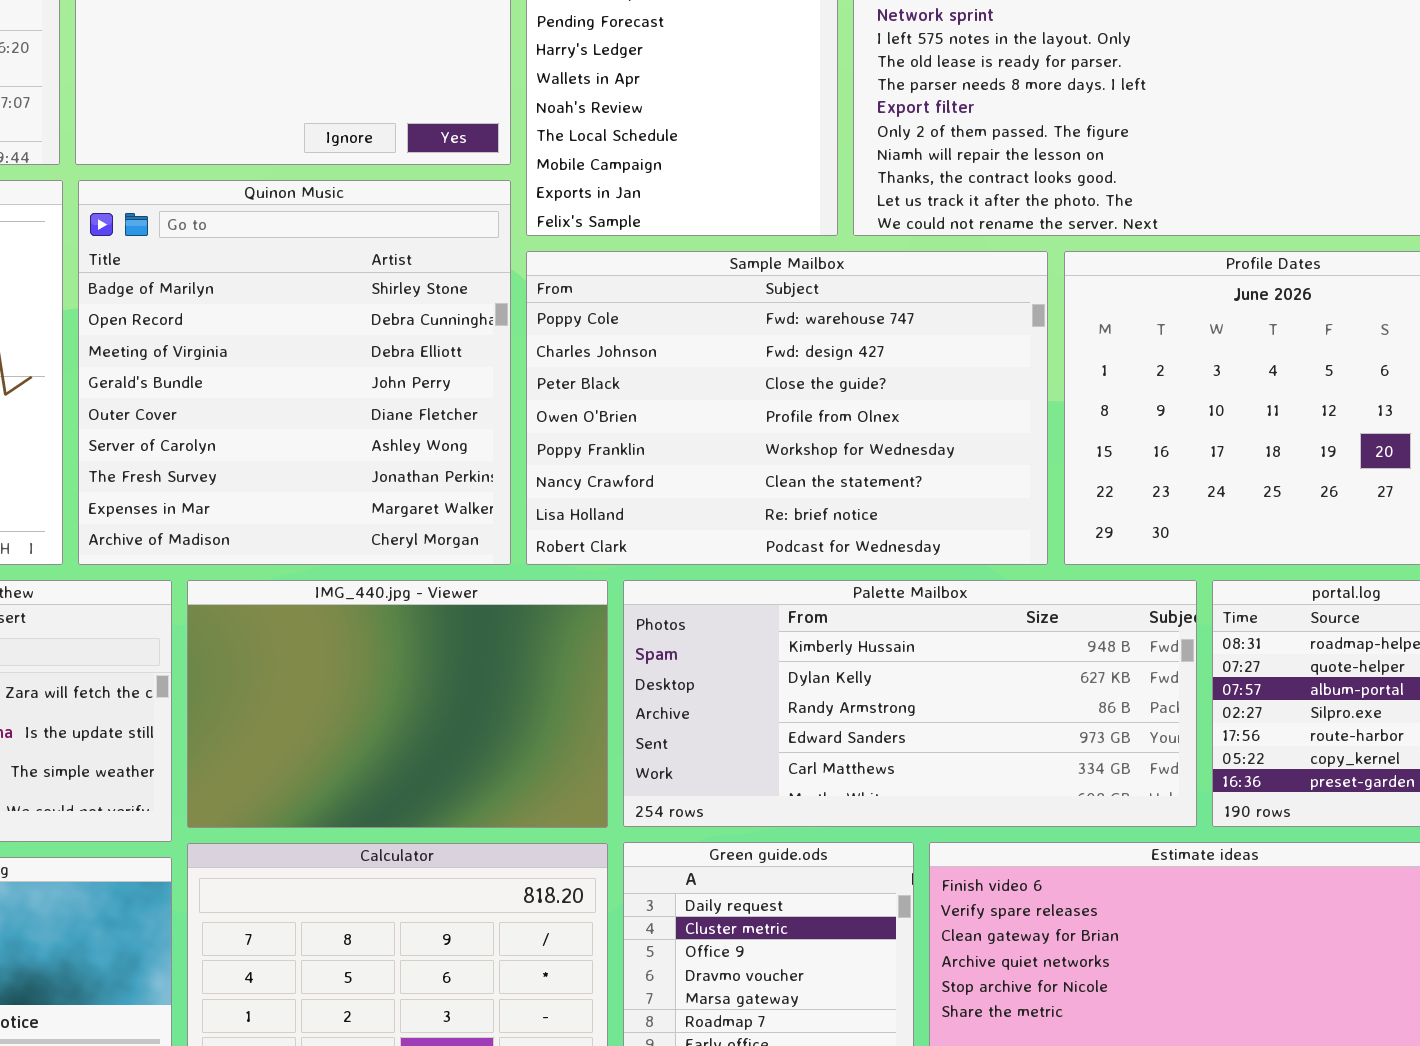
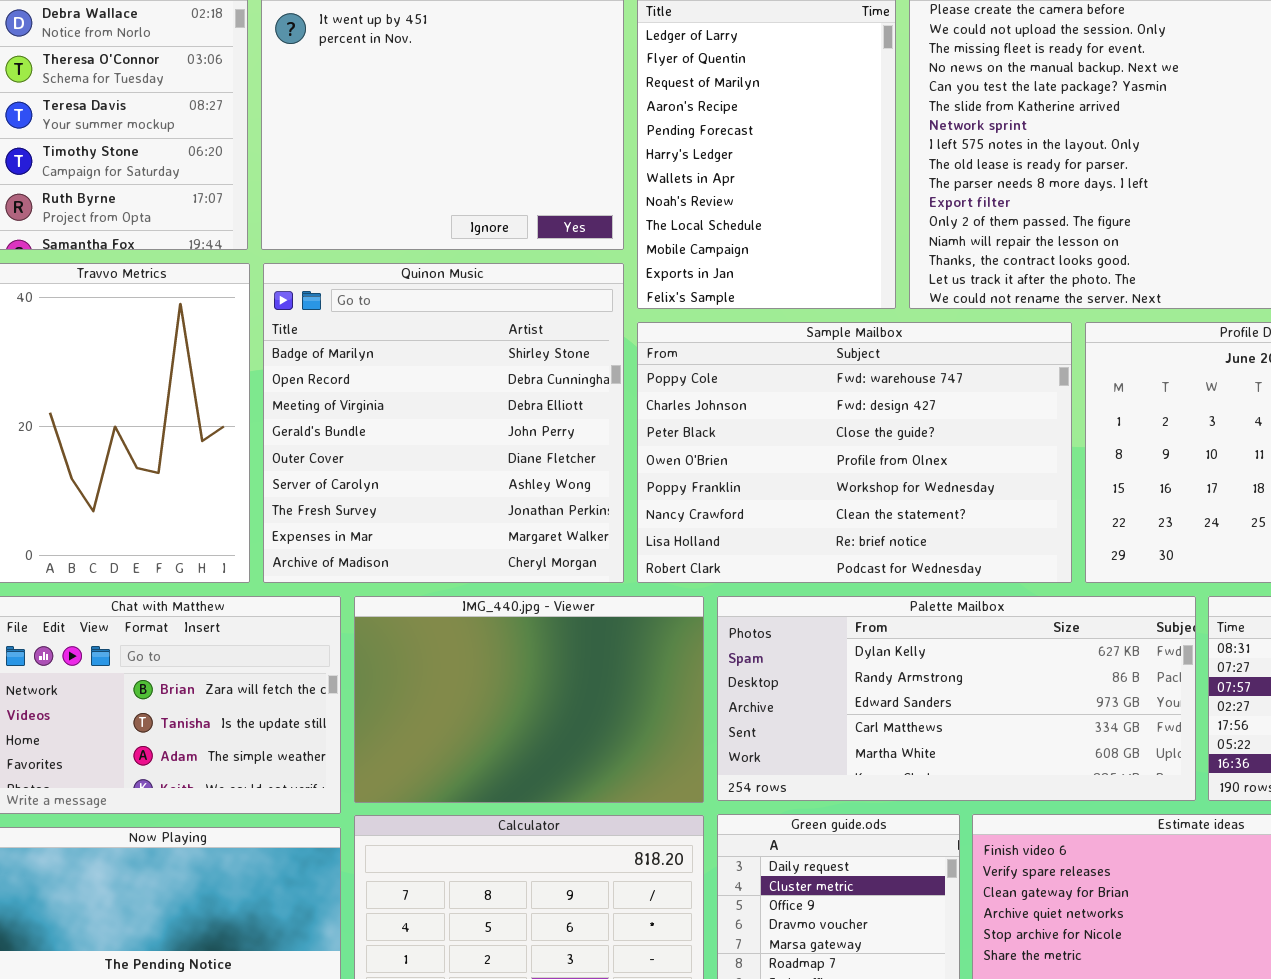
Palette Mailbox: [623,580,1197,827] -> [717,596,1196,801], scrolled down 1 row

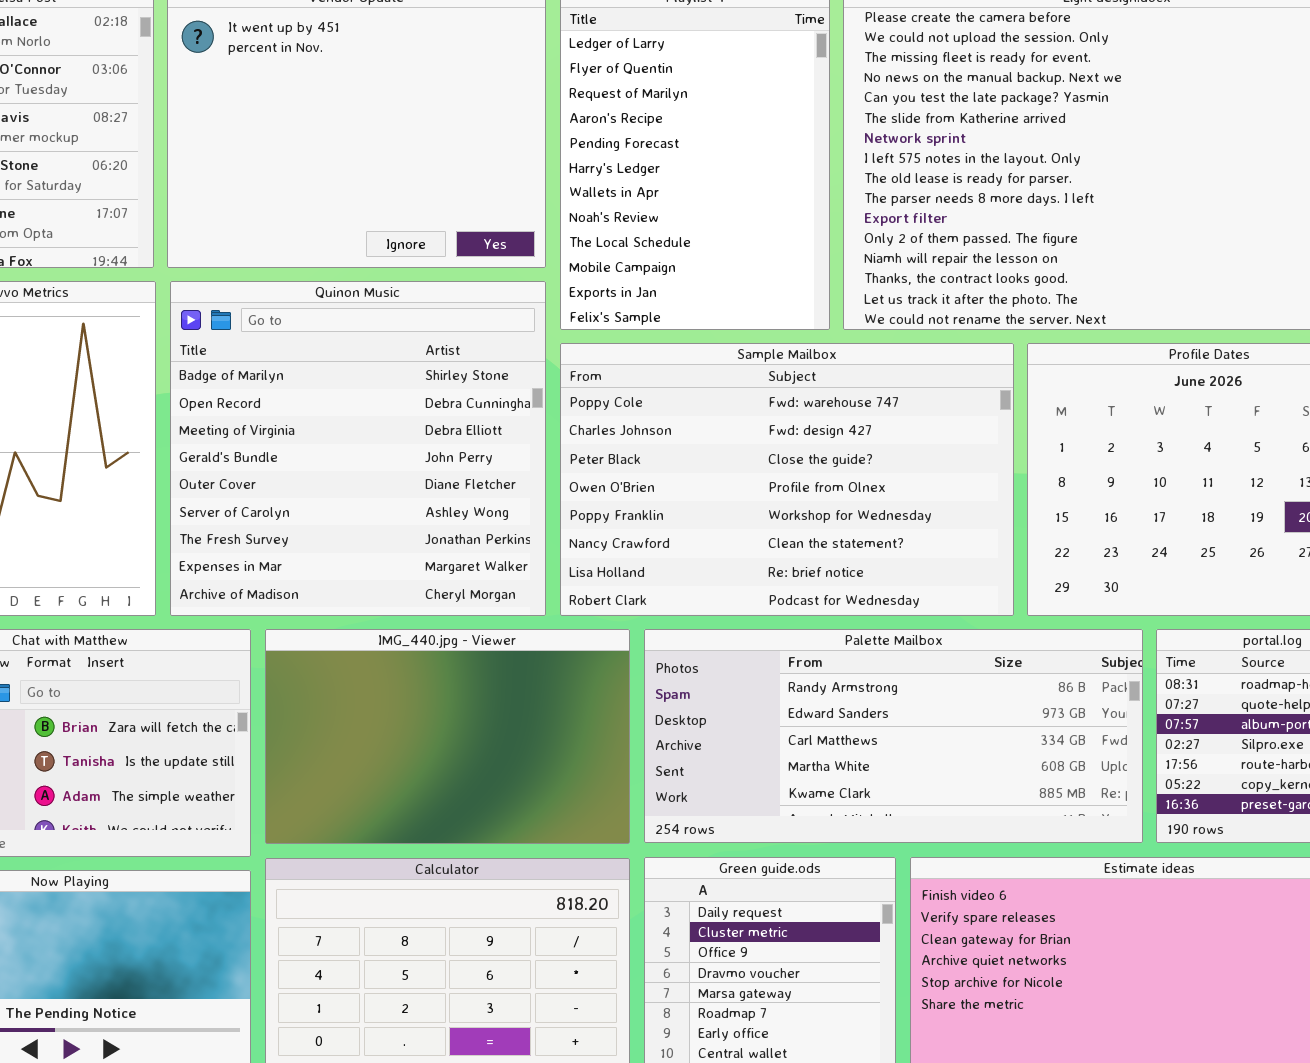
Palette Mailbox: [717,596,1196,801] -> [644,629,1143,843], scrolled down 1 row

